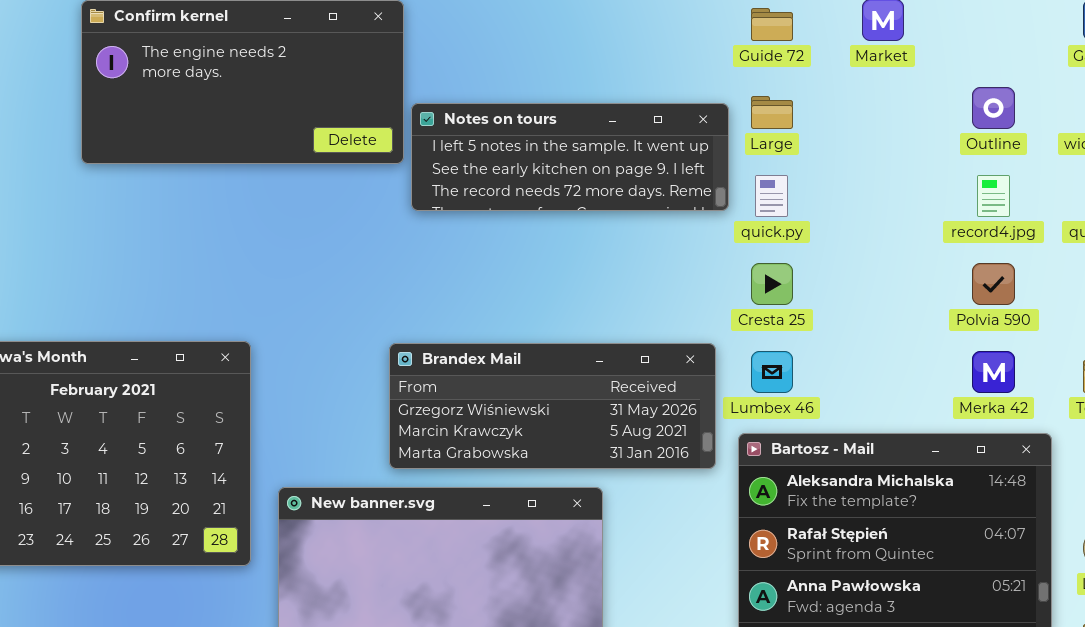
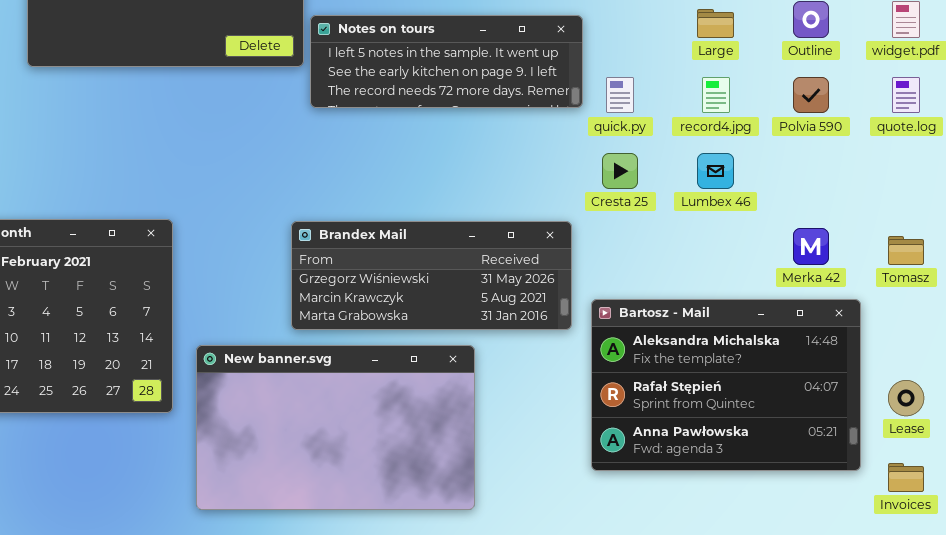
Large: [751,96,793,129] -> [697,9,734,38], moved
record4.jpg: [977,175,1010,217] -> [702,77,730,113], moved
Polvia 590: [972,263,1015,305] -> [793,77,829,113], moved
Lumbex 46: [751,351,793,393] -> [697,153,734,189], moved

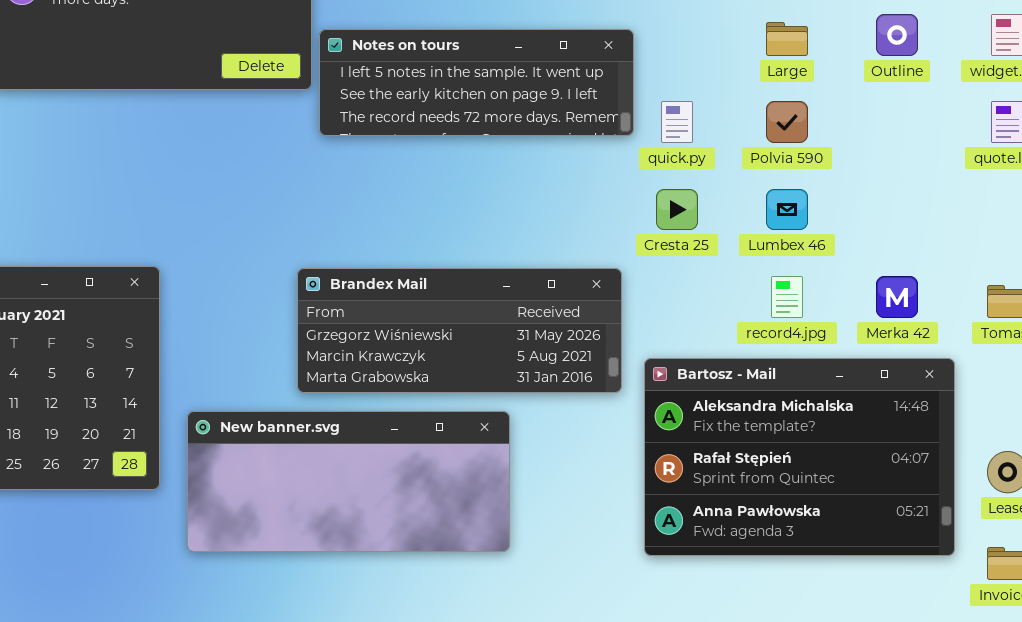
record4.jpg: [702,77,730,113] -> [771,276,803,318], moved
Polvia 590: [793,77,829,113] -> [766,101,808,143], moved
New banner.svg: [196,345,475,510] -> [187,411,510,552], resized

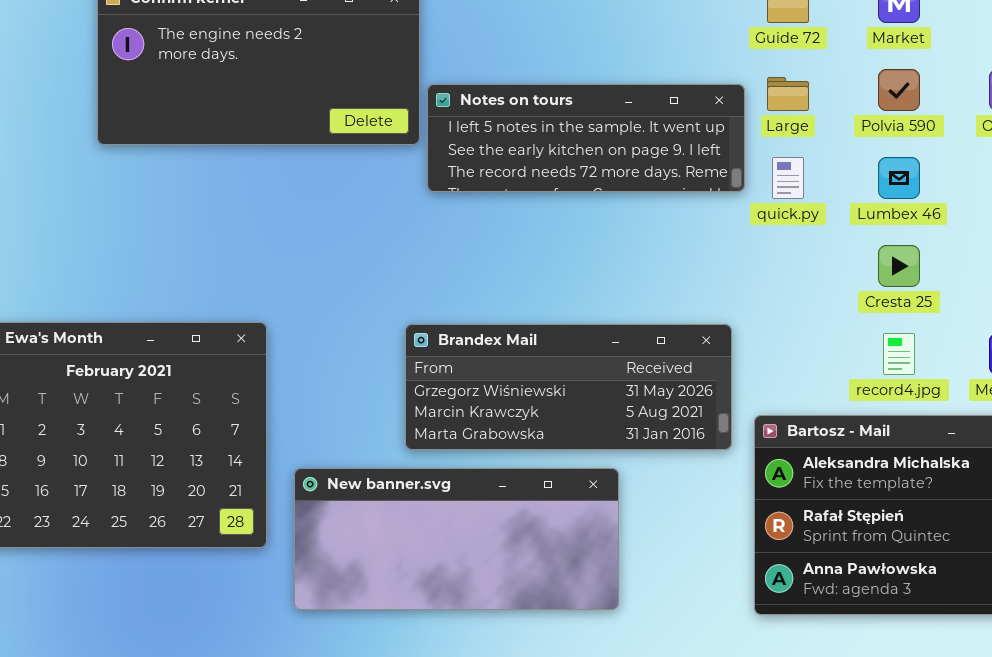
Large: [766,22,808,56] -> [767,77,809,111], moved
Polvia 590: [766,101,808,143] -> [878,69,920,111], moved
Cresta 25: [656,189,698,230] -> [878,245,920,287], moved
Lumbex 46: [766,189,808,230] -> [878,157,920,199], moved

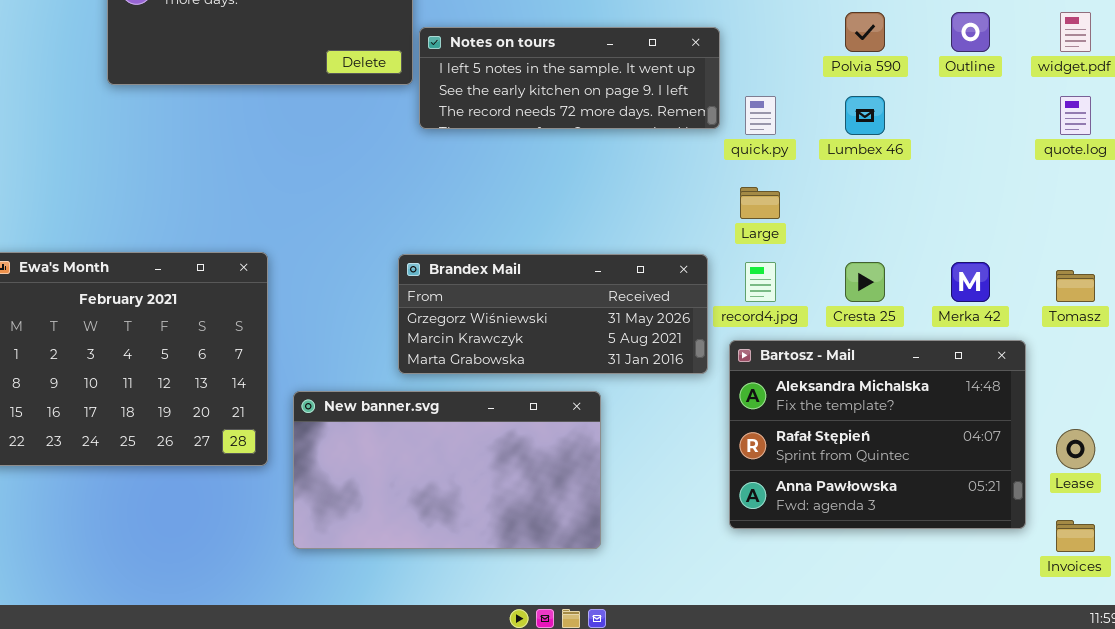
Large: [767,77,809,111] -> [740,187,780,219], moved
Cresta 25: [878,245,920,287] -> [845,262,885,302], moved
record4.jpg: [883,333,915,375] -> [745,262,776,302], moved
New banner.svg: [294,468,619,610] -> [293,391,601,549], resized

